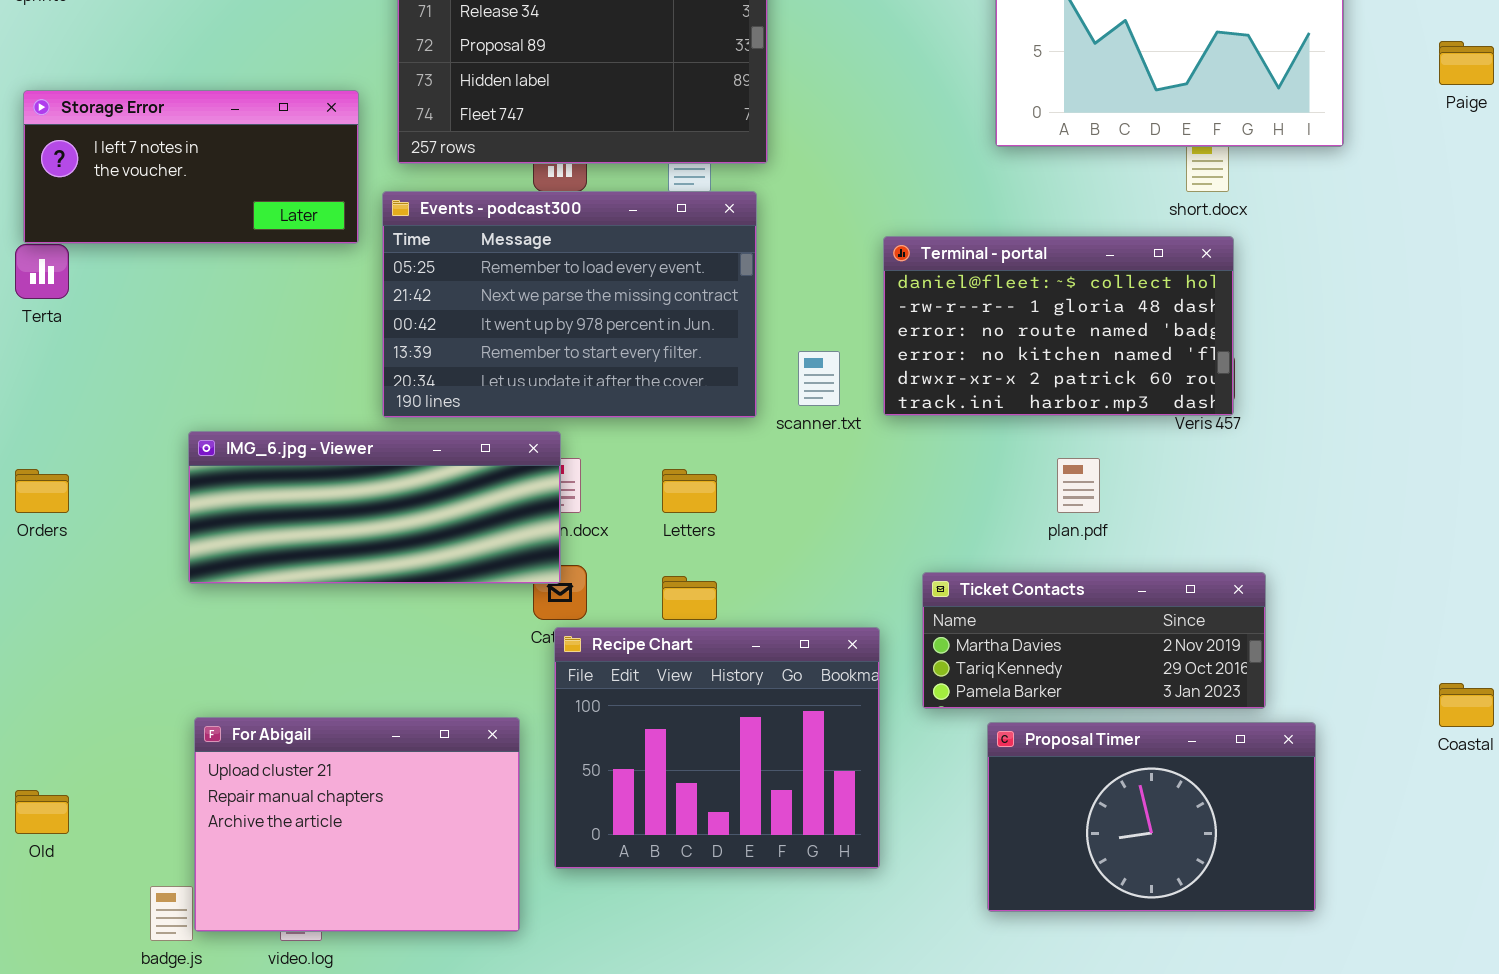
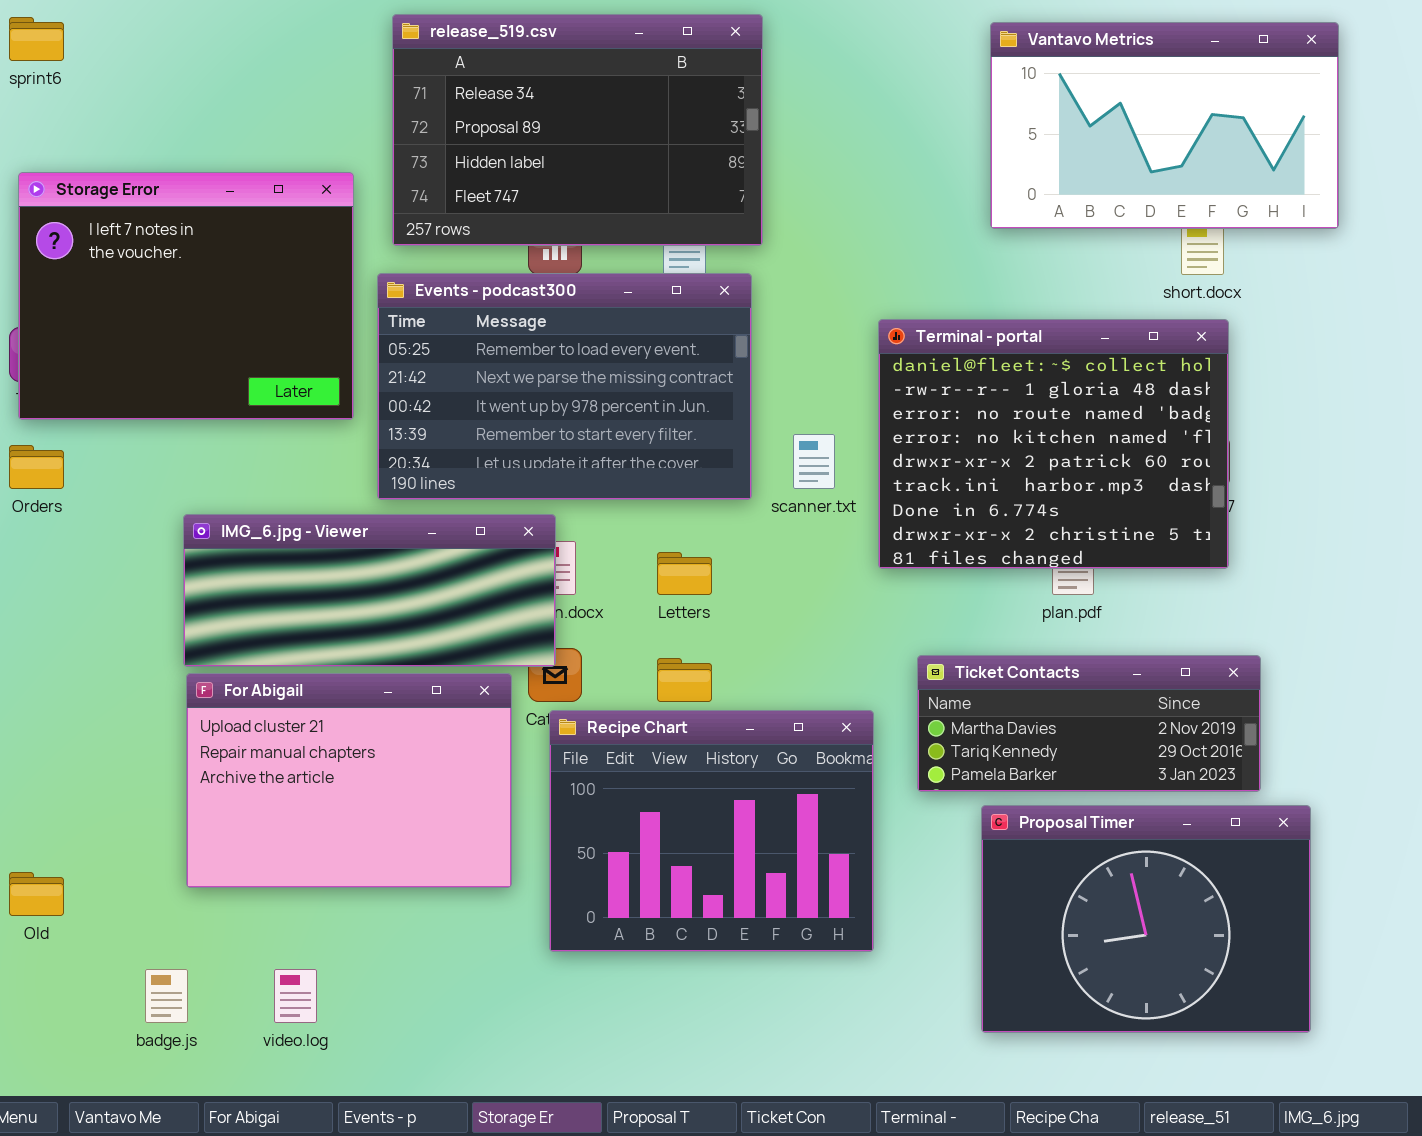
Storage Error: [23,90,359,244] -> [18,172,354,420], resized
Terminal - portal: [883,236,1234,416] -> [878,319,1229,569], resized
Orders: [15,469,69,513] -> [9,445,64,489], moved
For Abigail: [194,717,520,932] -> [186,673,512,888], moved
Proposal Timer: [987,722,1316,912] -> [981,805,1311,1033], resized

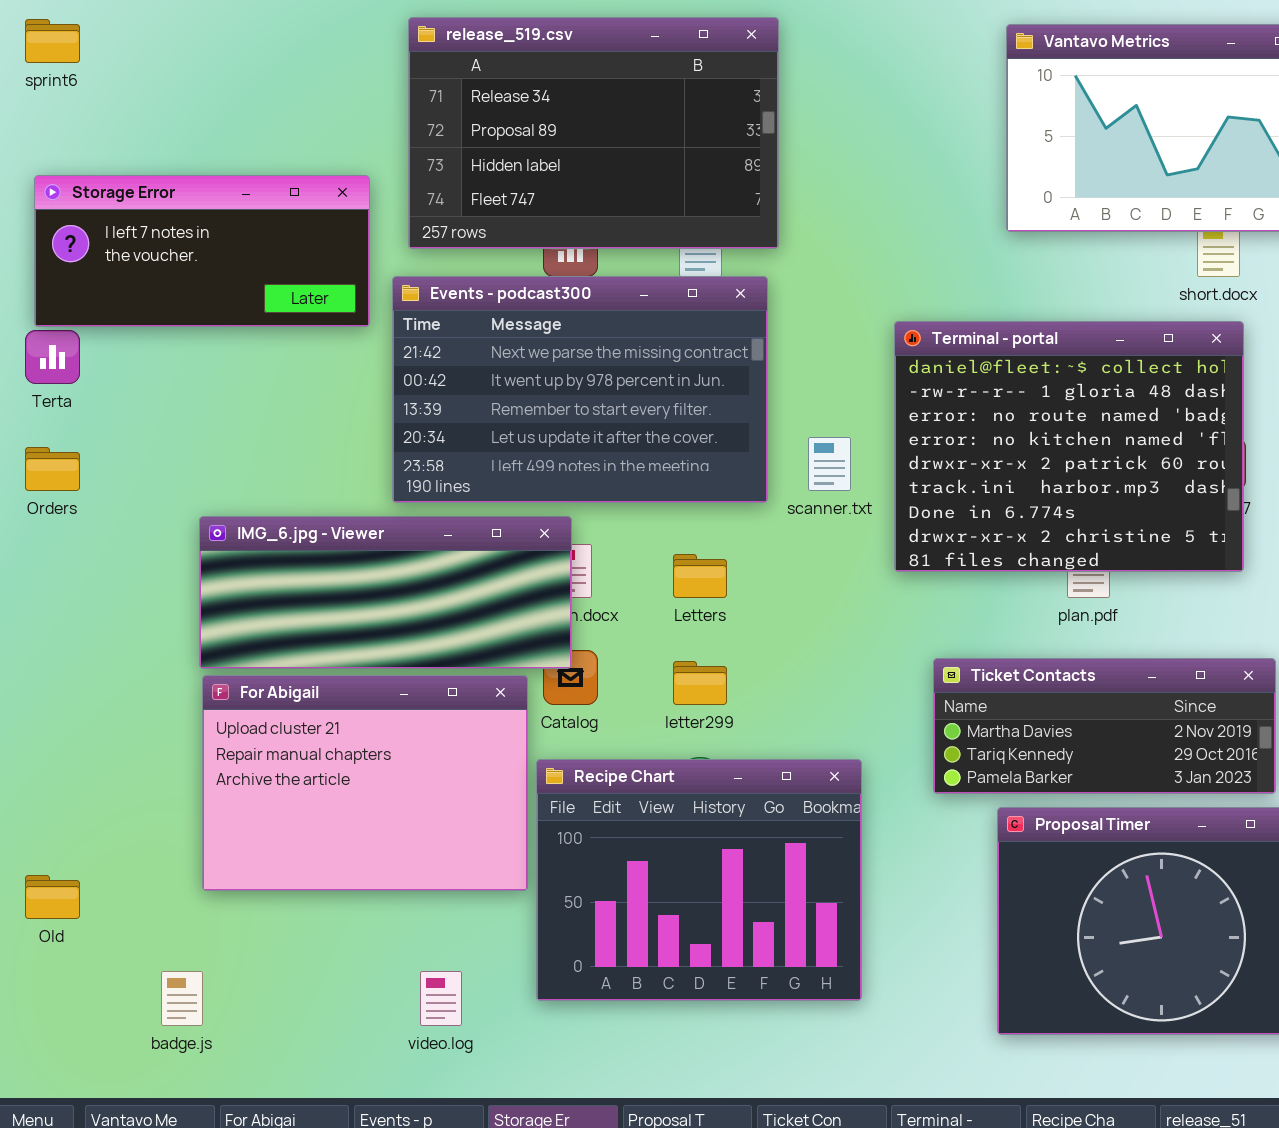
Storage Error: [18,172,354,420] -> [34,175,370,327], resized
Events - podcast300: [377,273,752,500] -> [392,276,768,503], scrolled down 1 row
Recipe Chart: [549,710,874,952] -> [536,759,862,1001], moved
video.log: [274,969,317,1023] -> [420,971,462,1026], moved

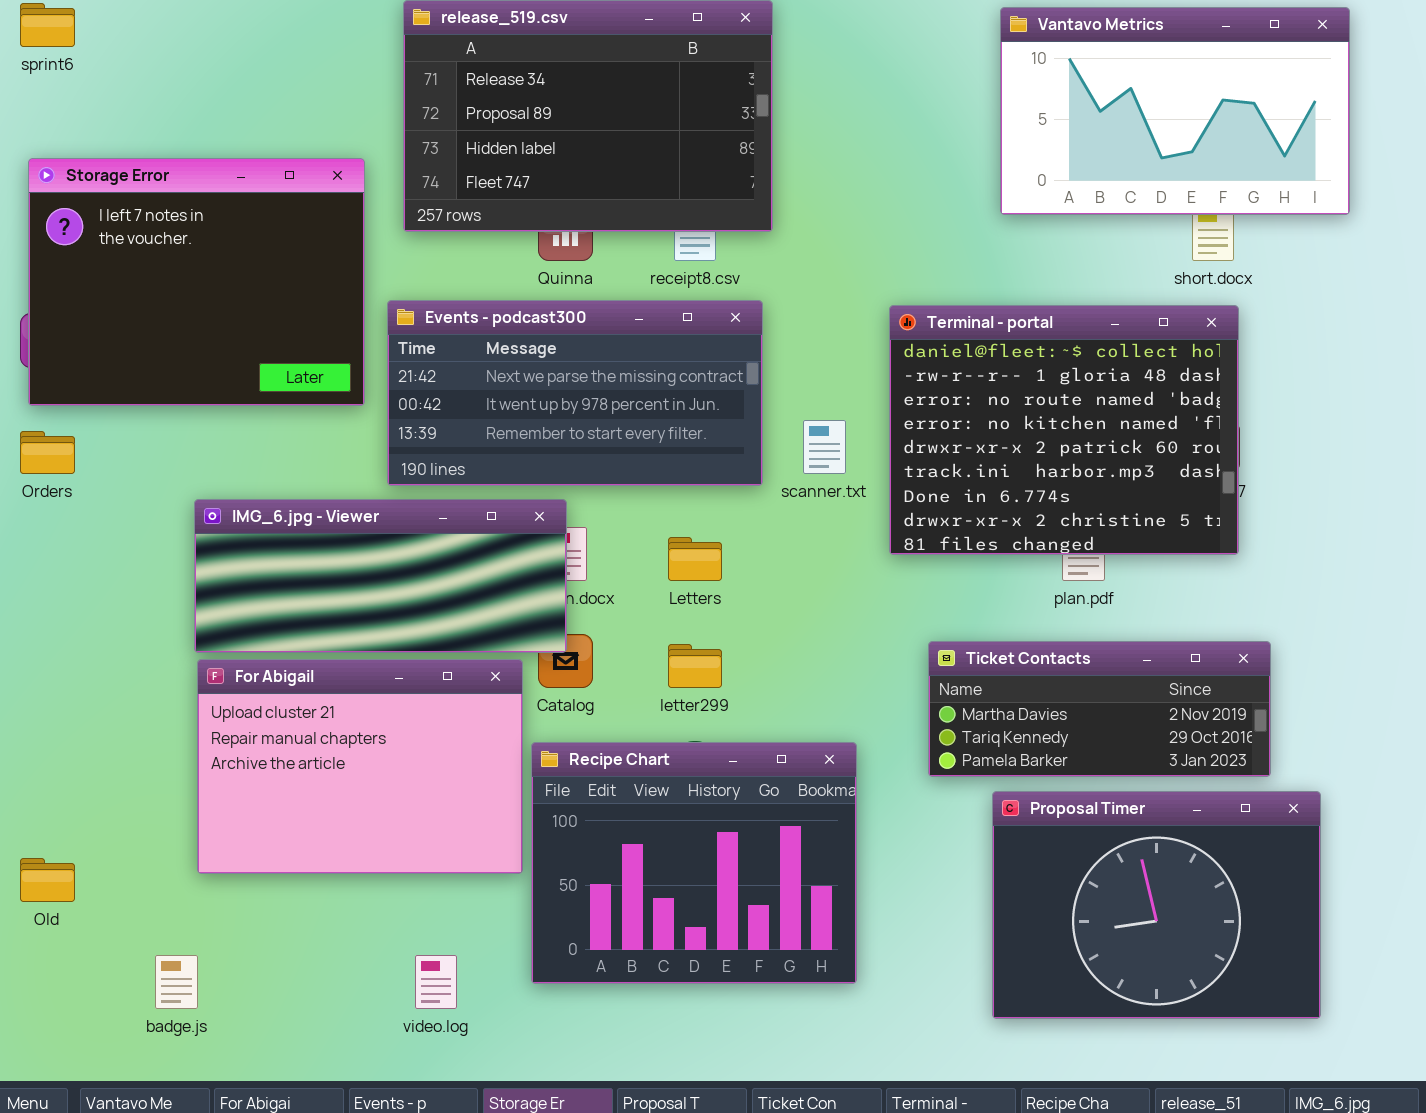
Storage Error: [34,175,370,327] -> [28,158,365,406], resized
Events - podcast300: [392,276,768,503] -> [387,300,763,486], resized

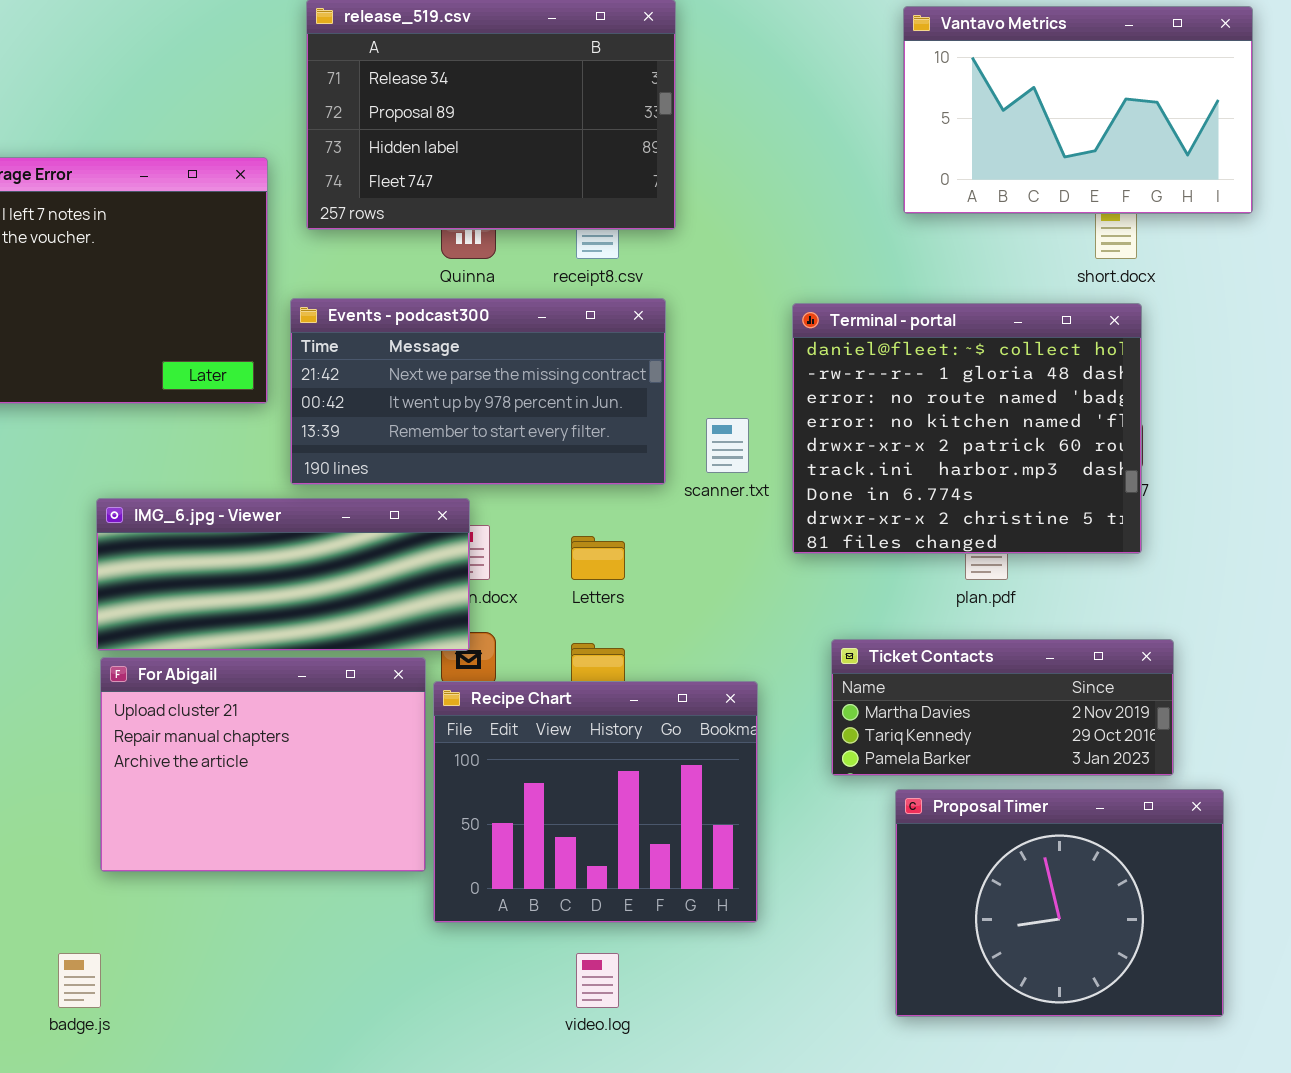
Recipe Chart: [531,742,857,984] -> [433,681,758,923], moved
video.log: [415,955,457,1009] -> [576,953,619,1008], moved

